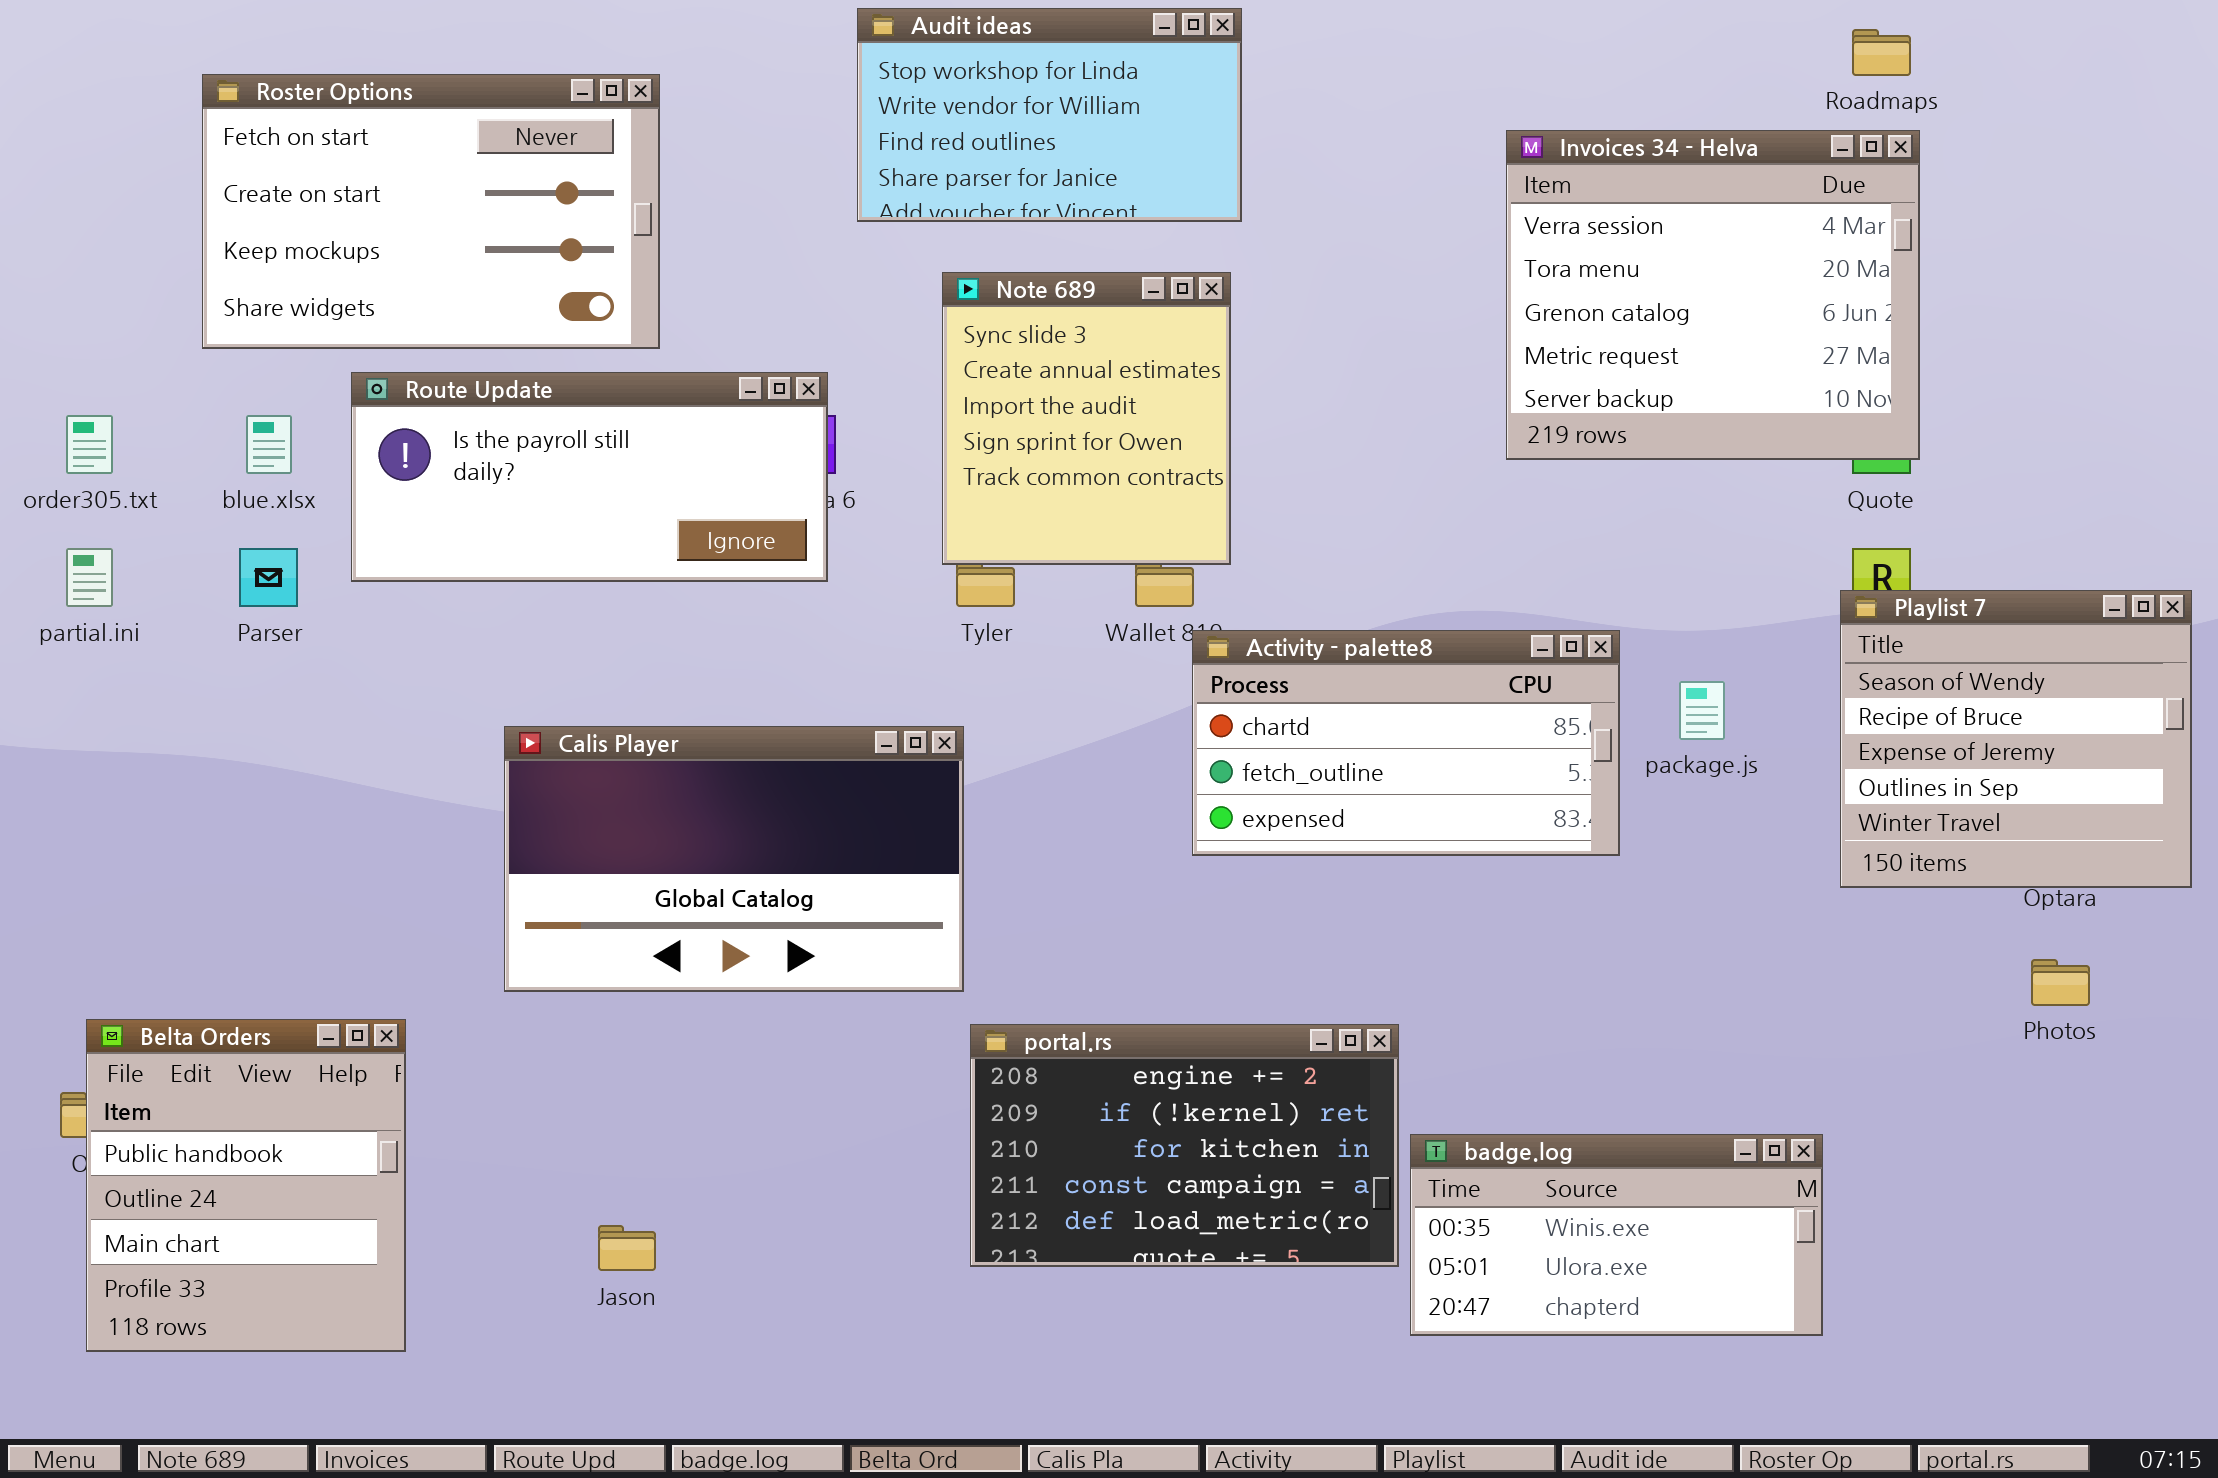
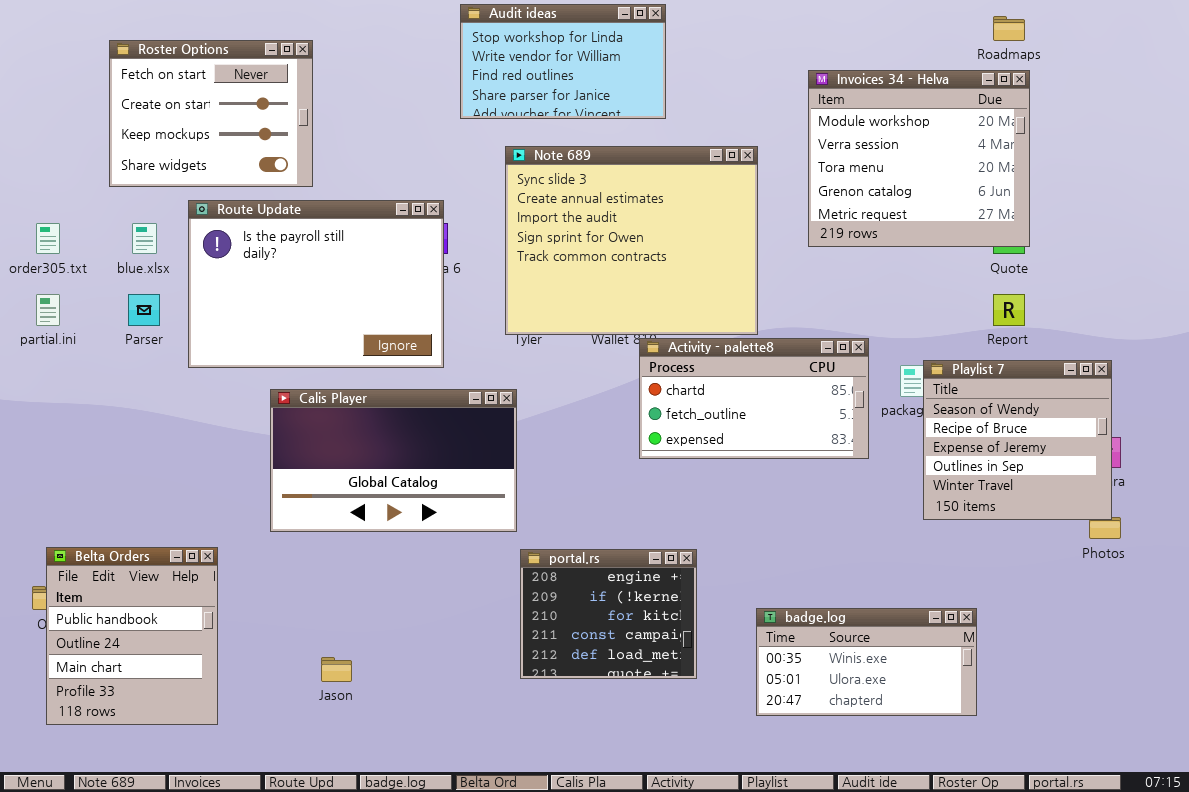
Roster Options: [202,74,660,349] -> [109,40,313,187], resized
Invoices 34 - Helva: [1506,130,1920,460] -> [808,70,1030,247], scrolled up 1 row
Note 689: [942,272,1231,565] -> [505,146,758,335], resized
Route Update: [351,372,828,582] -> [188,200,444,368], resized
Playlist 7: [1840,590,2192,888] -> [923,360,1112,520], moved
portal.rs: [970,1024,1399,1267] -> [520,549,697,679], resized

